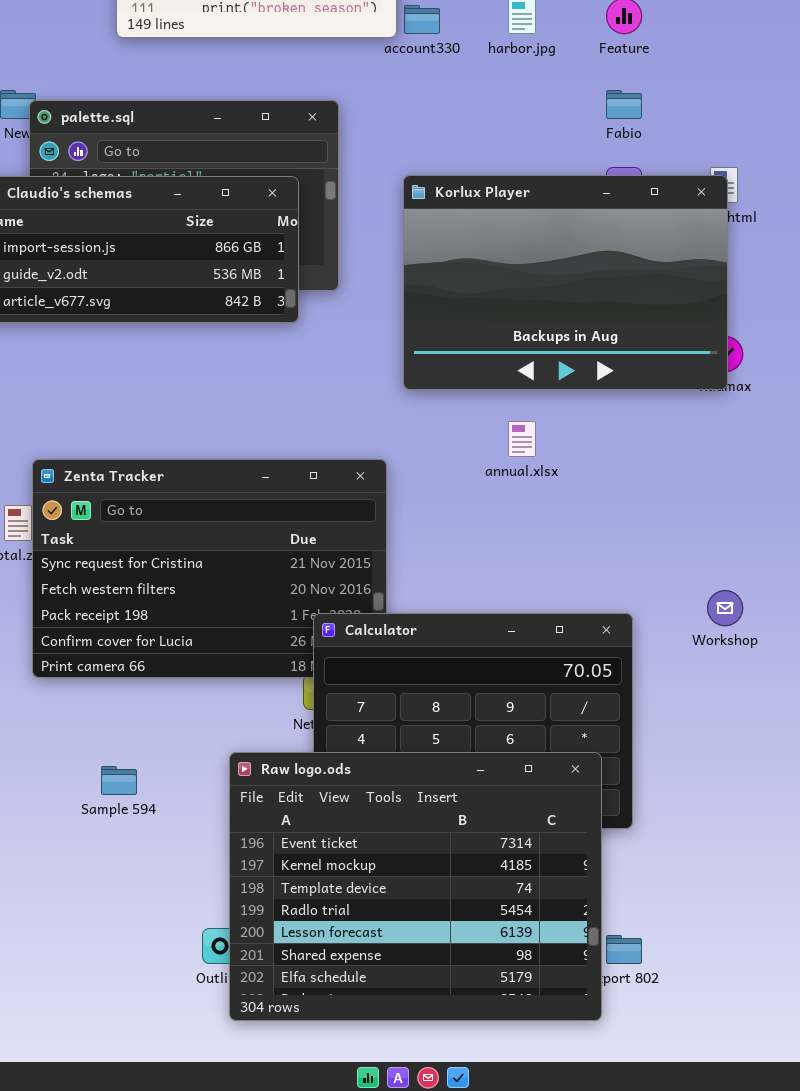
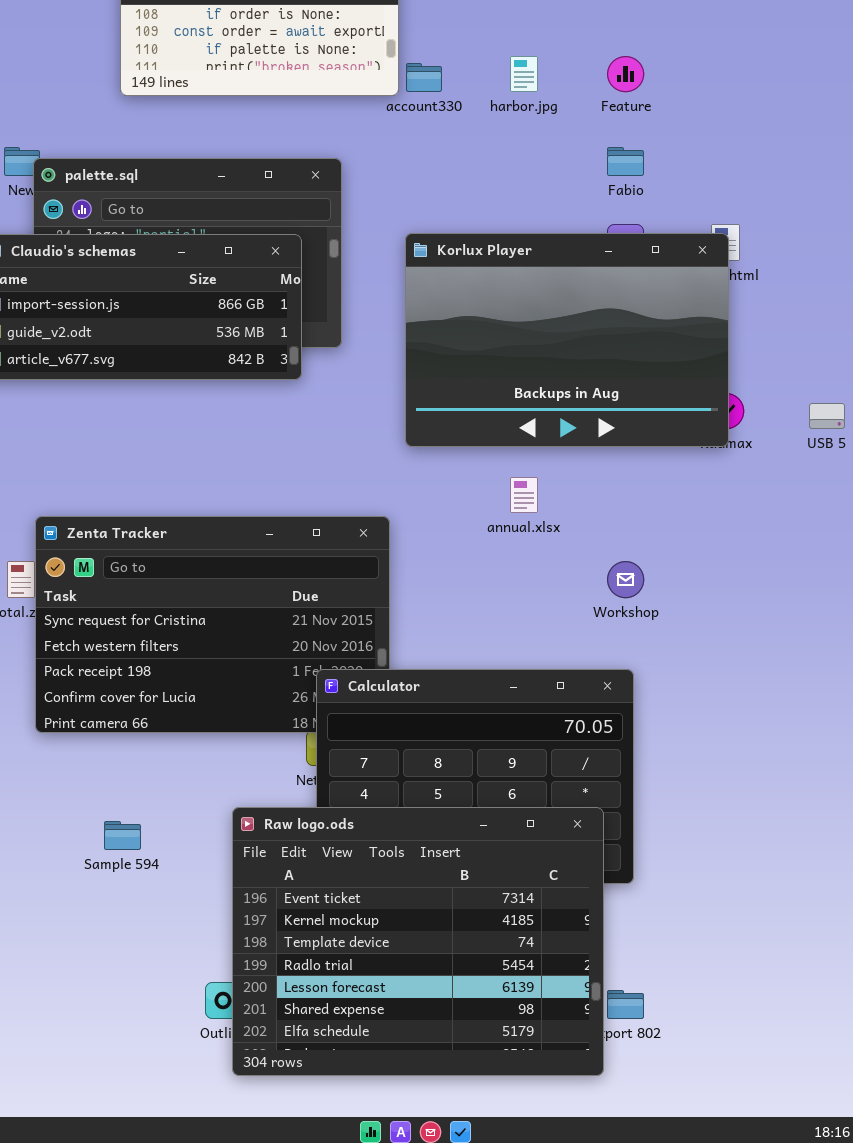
Workshop: [707,590,743,626] -> [607,561,644,598], moved

